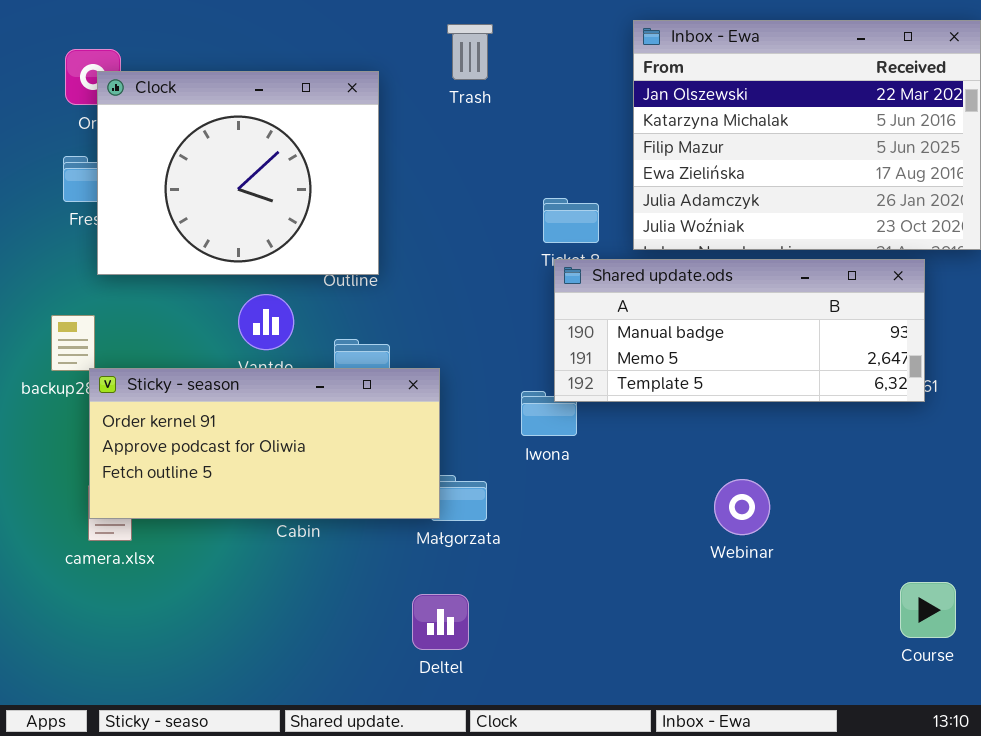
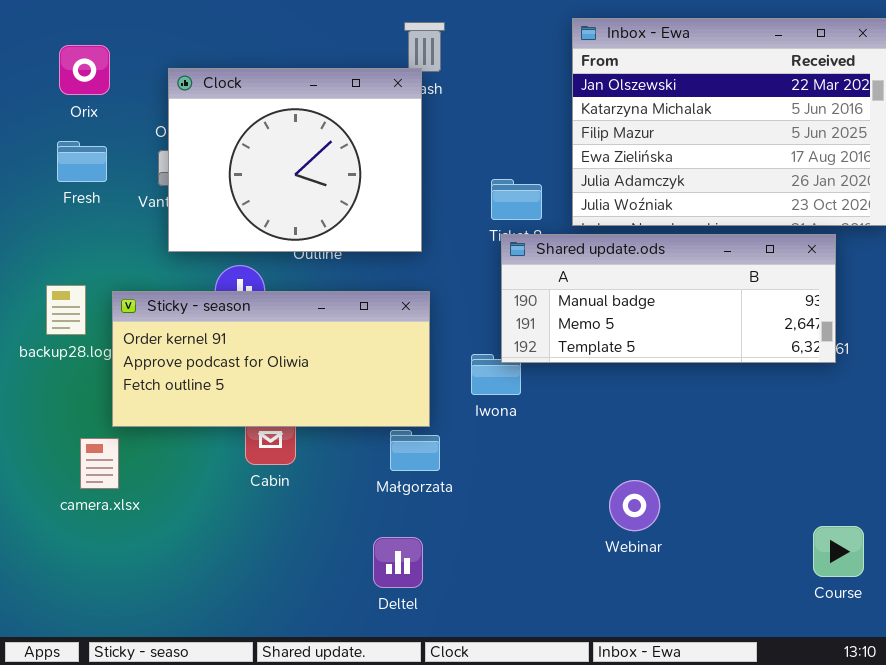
Clock: [97,71,379,275] -> [168,68,422,252], moved
Sticky - season: [89,368,440,519] -> [112,291,430,427], moved
Webinar: [714,479,770,535] -> [609,480,660,531], moved

